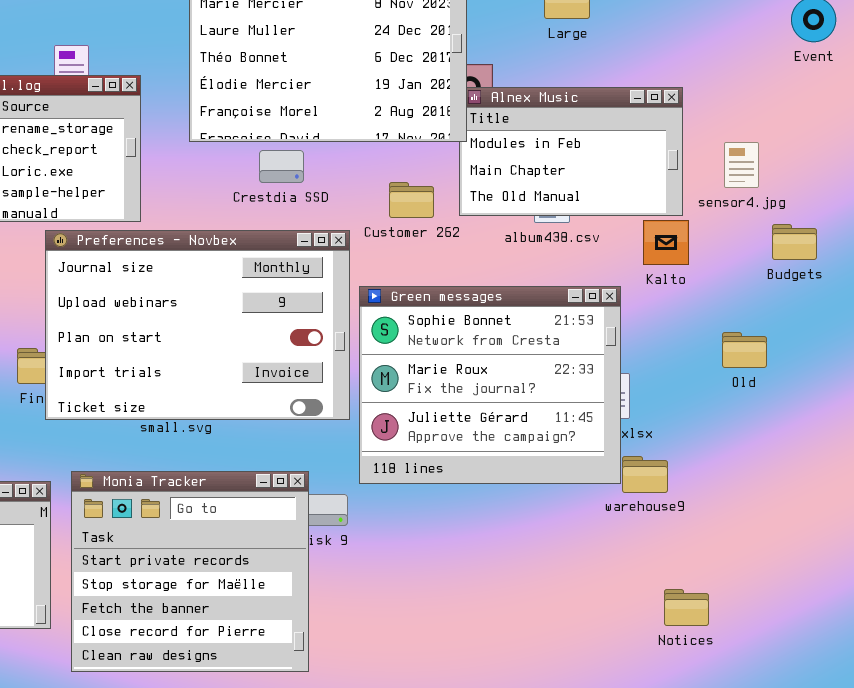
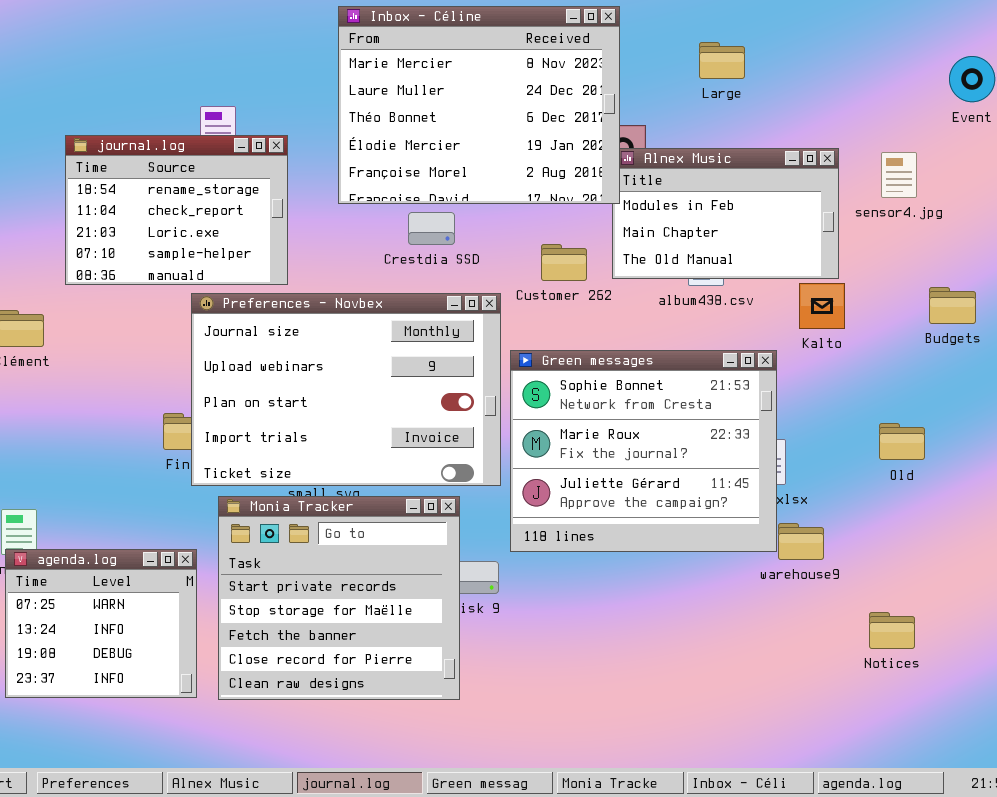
sensor4.jpg: [724,142,759,188] -> [881,152,917,198], moved
Old: [722,332,767,368] -> [879,423,925,460], moved
Monia Tracker: [71,471,309,672] -> [218,496,460,700], moved
Notices: [664,589,709,626] -> [869,612,915,649], moved

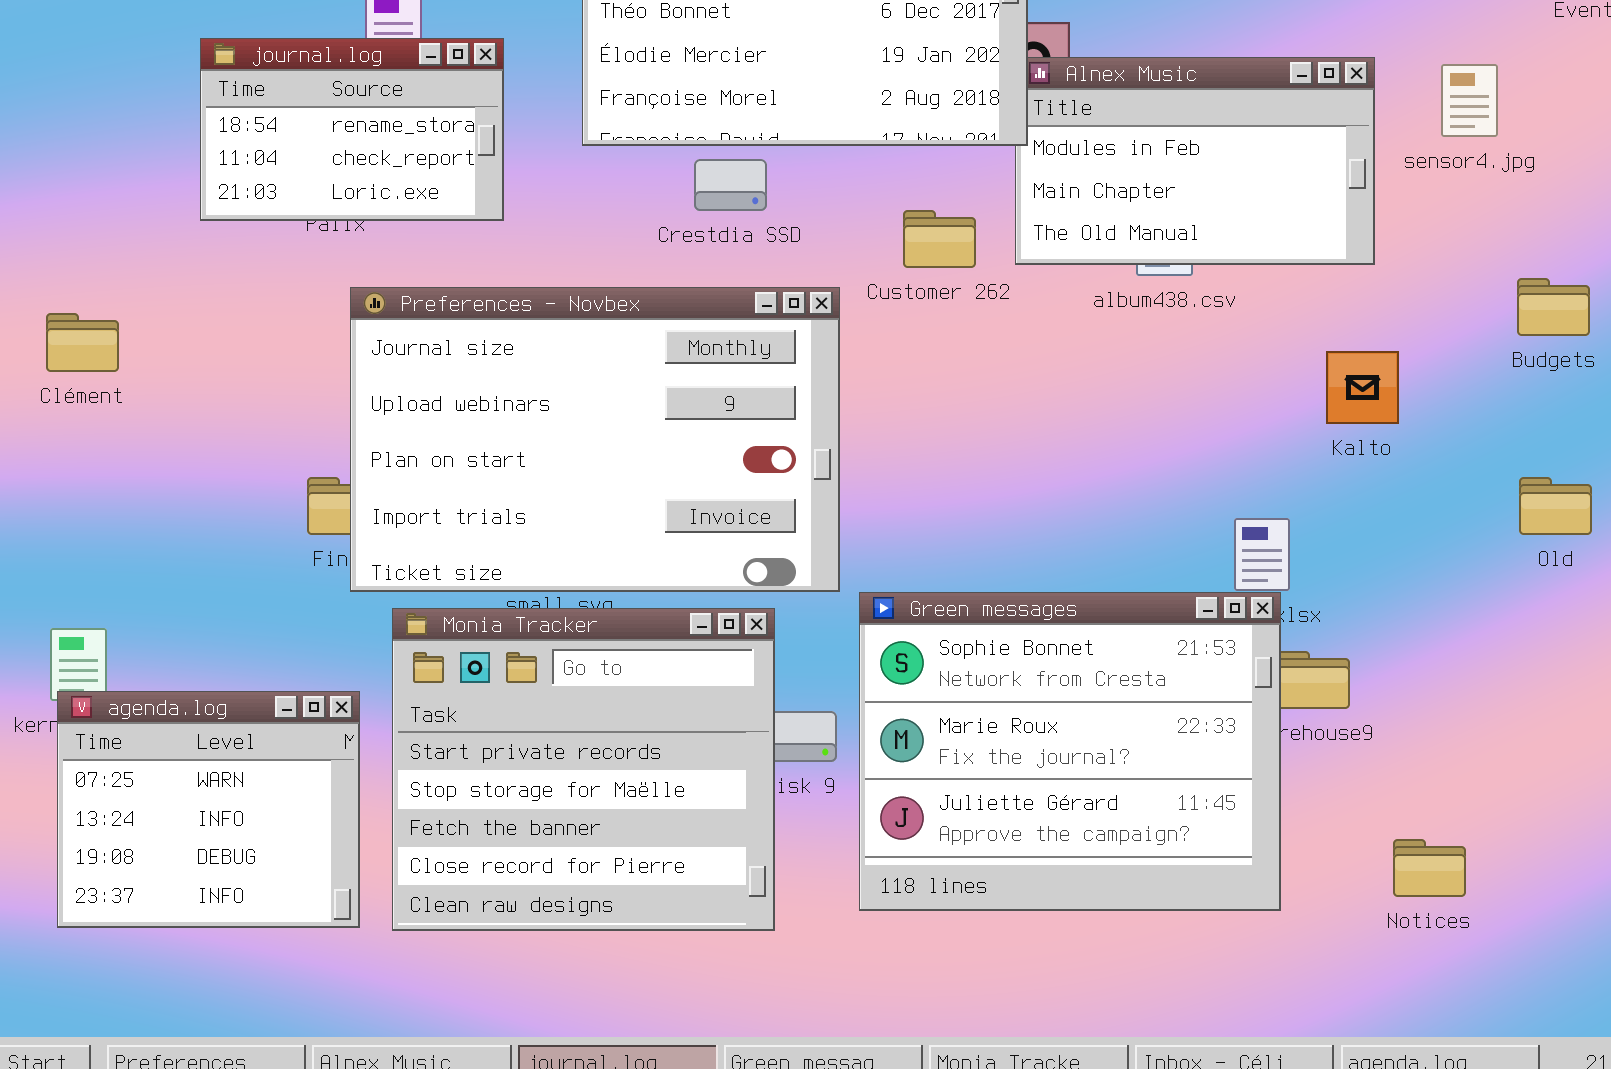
journal.log: [65,135,288,285] -> [200,38,504,221], resized
Kalto: [799,283,845,329] -> [1326,351,1399,424], moved
Green messages: [510,350,777,552] -> [859,592,1281,911], moved
Old: [879,423,925,460] -> [1519,477,1592,535], moved
Notices: [869,612,915,649] -> [1393,839,1466,897], moved

